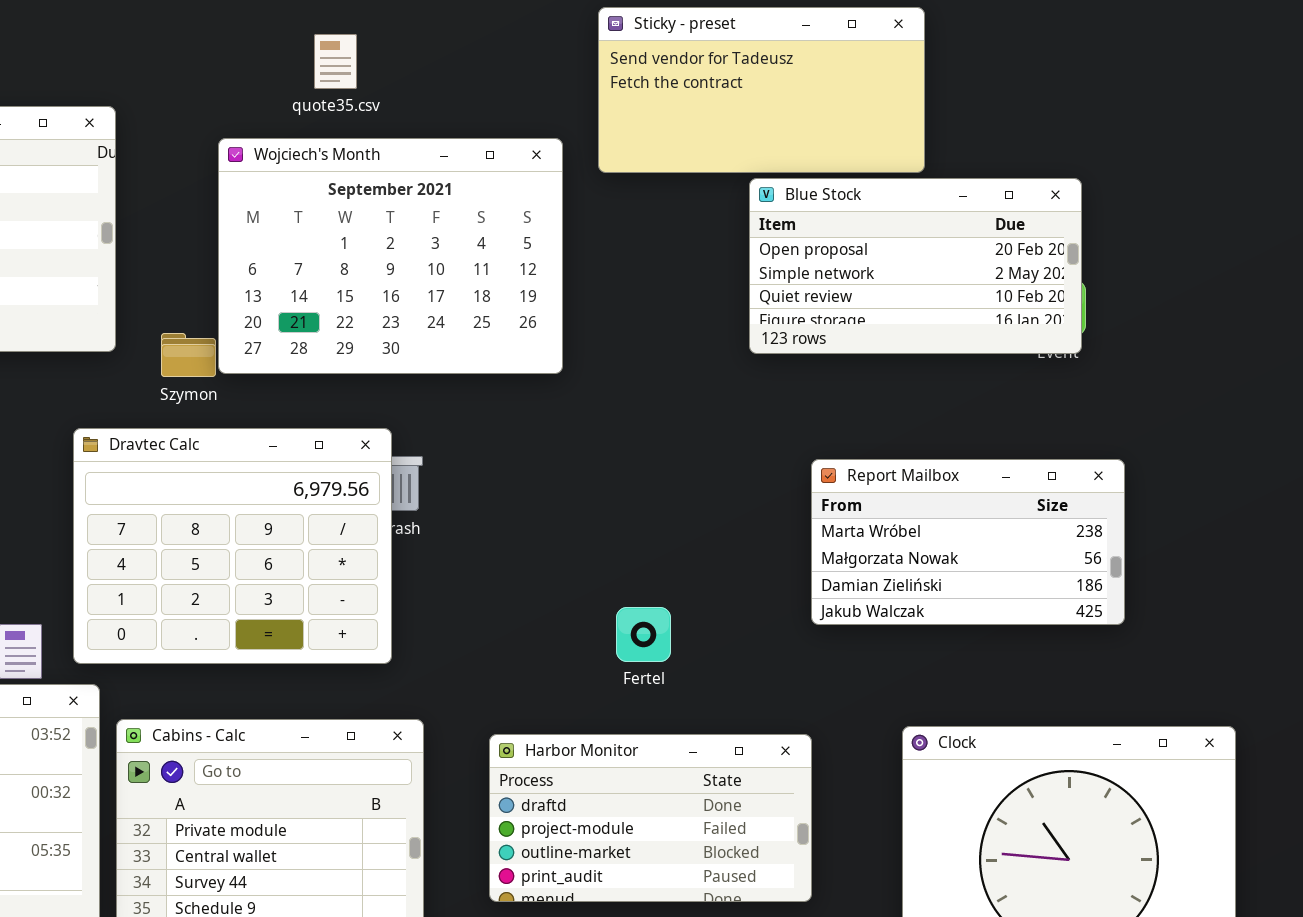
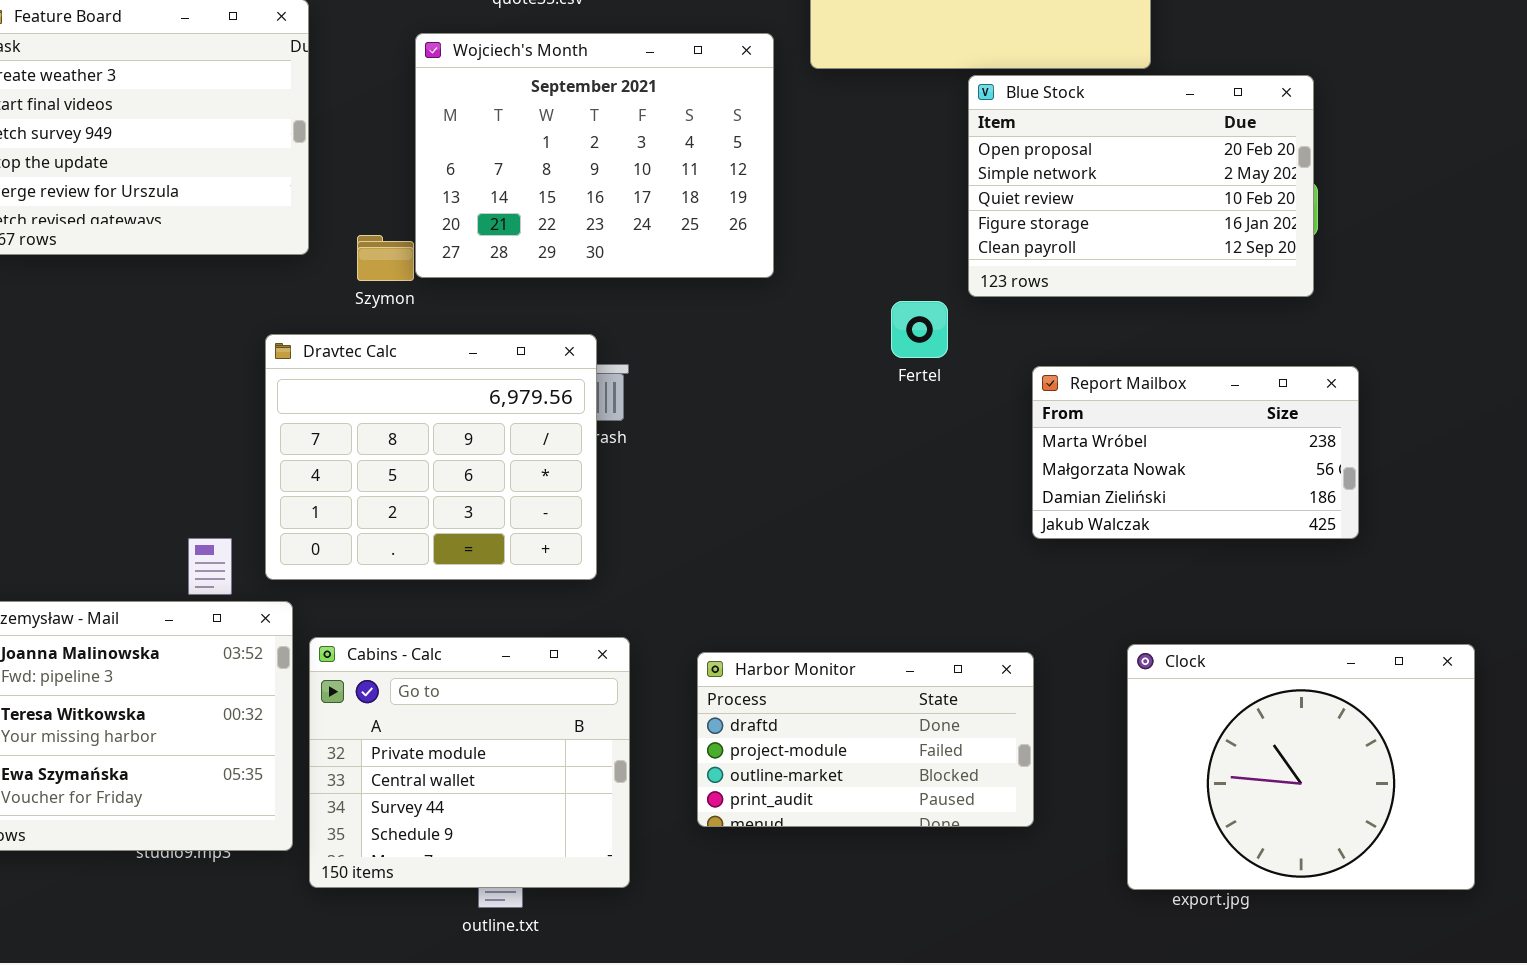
Blue Stock: [749,178,1082,354] -> [968,75,1314,297], resized
Fertel: [616,607,671,662] -> [891,301,948,358], moved

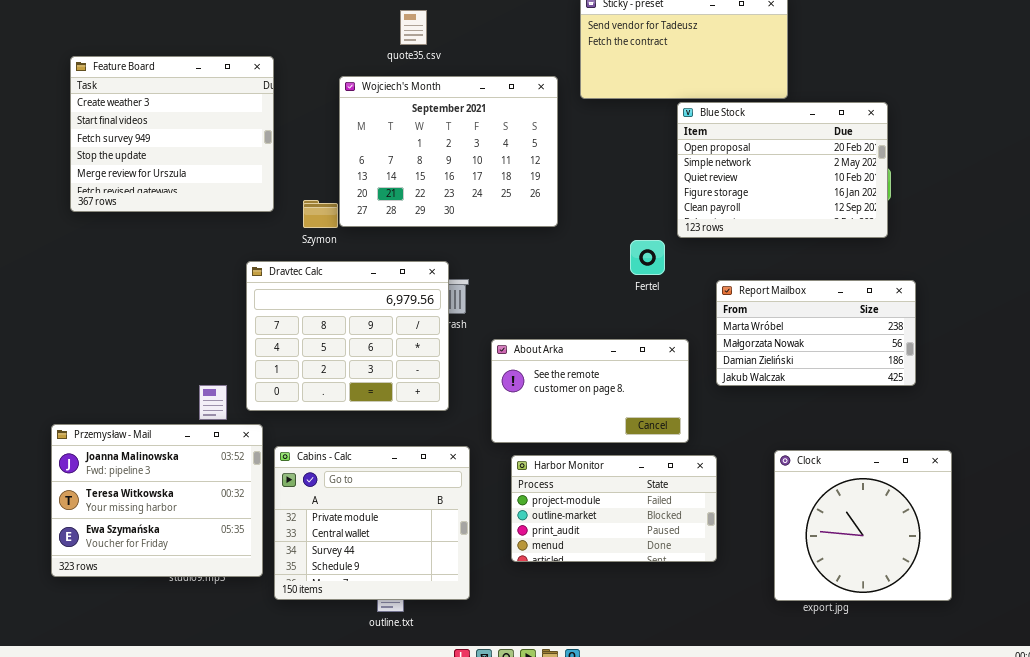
About Arka: none -> [491,339,689,443], opened
Clock: [1127,644,1475,890] -> [774,450,952,601], resized
Harbor Monitor: [697,652,1034,827] -> [511,455,717,562], scrolled down 1 row

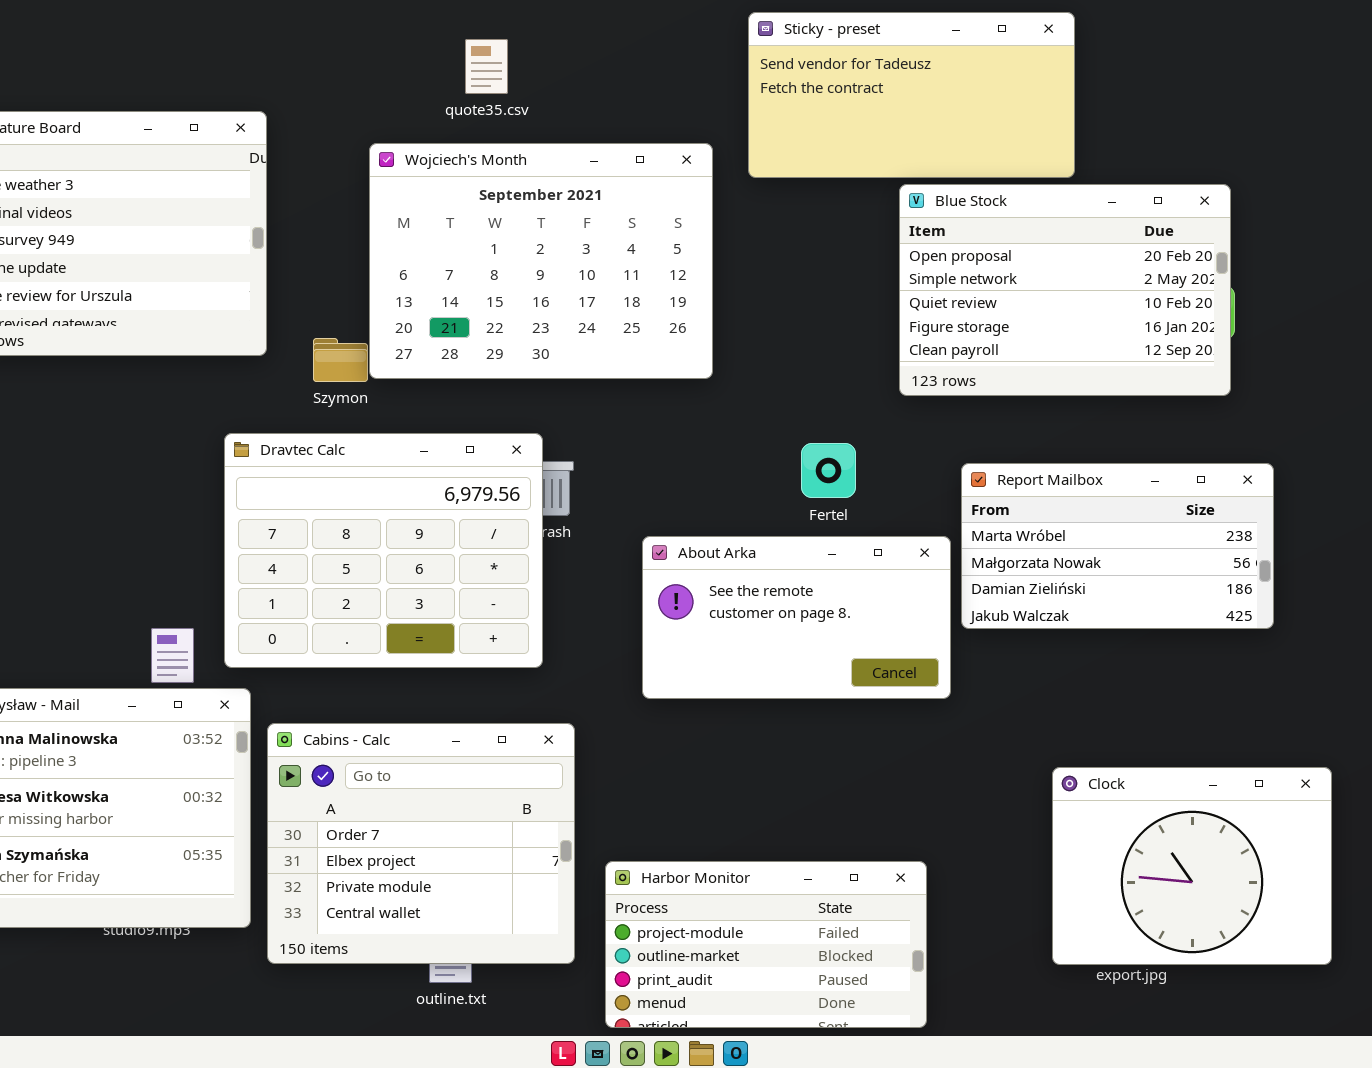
Fertel: [630,240,665,275] -> [801,443,856,498], moved
About Arka: [491,339,689,443] -> [642,536,951,699], moved
Cabins - Calc: [274,446,470,600] -> [267,723,575,964], scrolled up 2 rows
Clock: [774,450,952,601] -> [1052,767,1332,965], resized
Harbor Monitor: [511,455,717,562] -> [605,861,927,1028], moved

